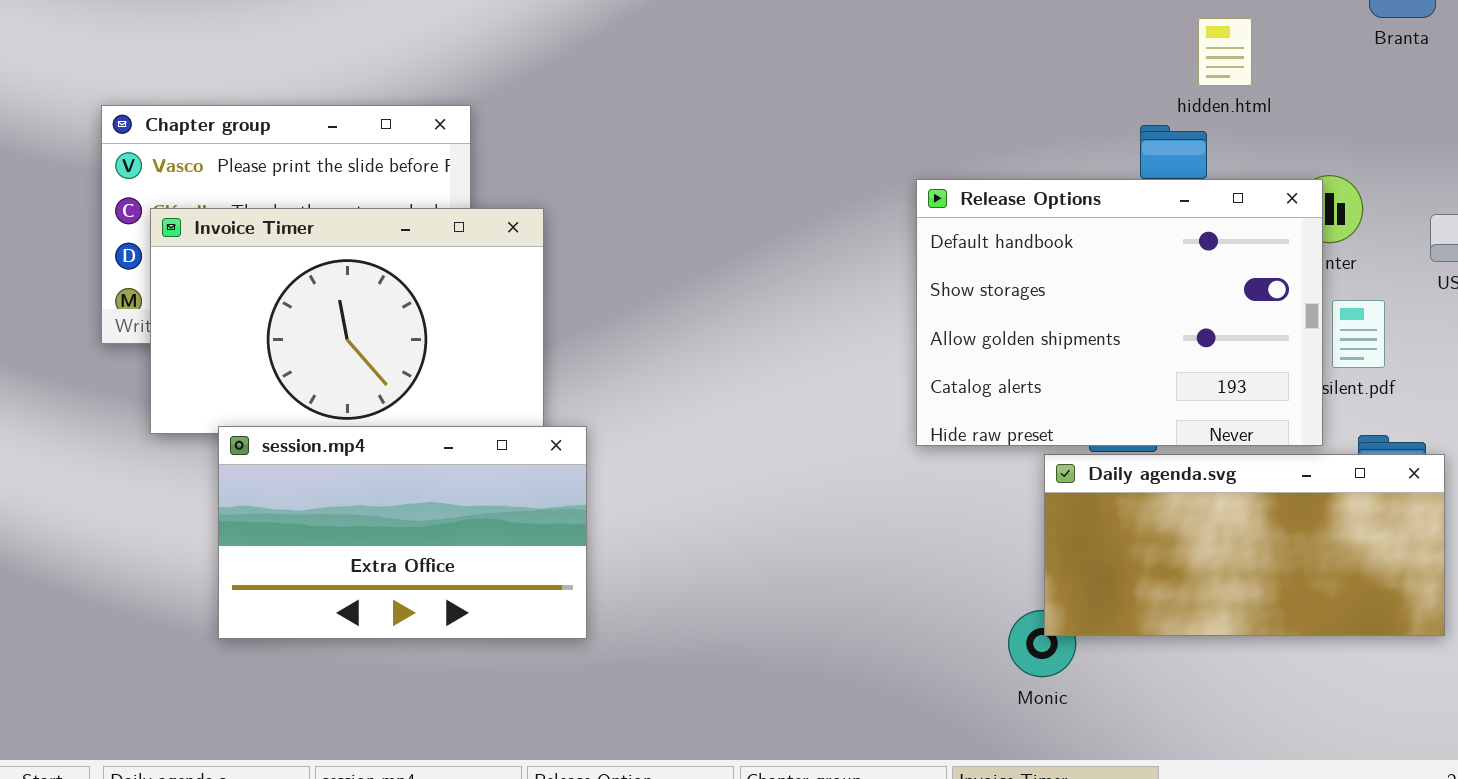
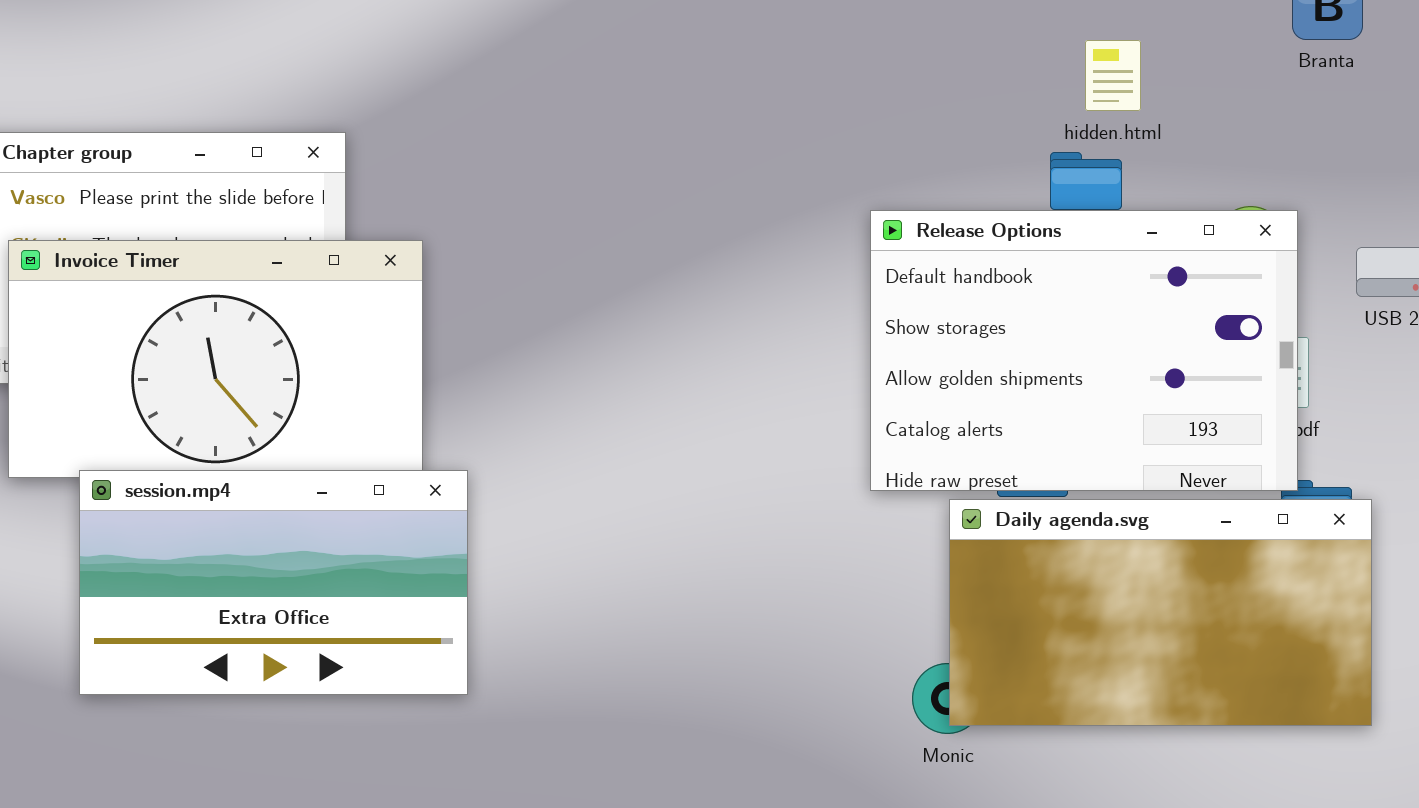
hidden.html: [1198,18,1252,86] -> [1085,40,1141,111], moved
Release Options: [916,179,1323,446] -> [870,210,1298,491], moved
Daily agenda.svg: [1044,454,1445,636] -> [949,499,1372,726], resized

